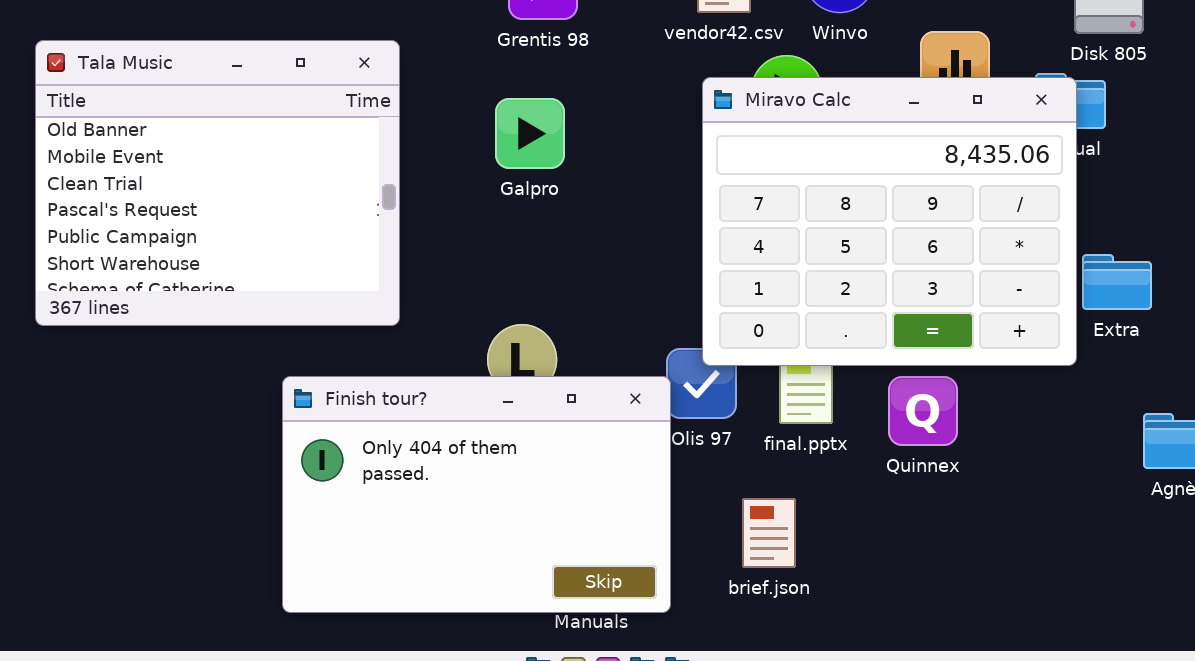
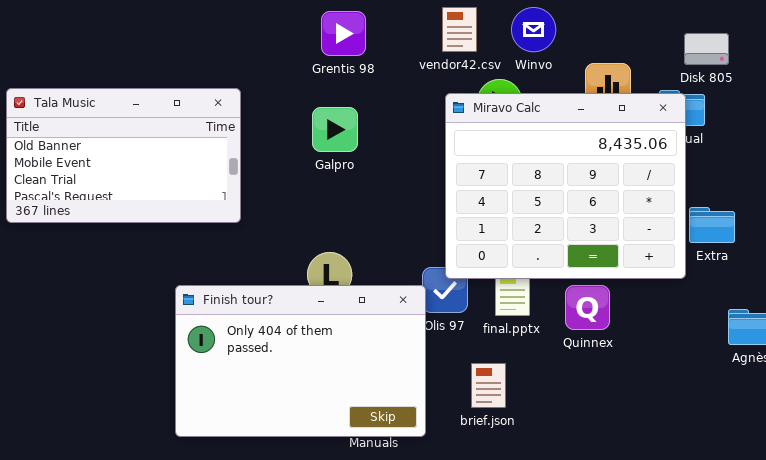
Tala Music: [35,40,400,326] -> [6,88,241,223], moved, resized

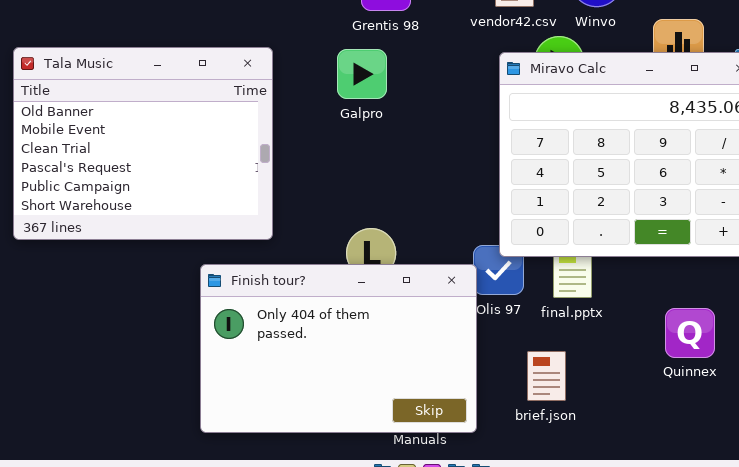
Tala Music: [6,88,241,223] -> [13,47,273,240], resized
Galpro: [312,107,358,152] -> [337,49,387,99], moved
Quinnex: [565,285,610,330] -> [665,308,715,358], moved

